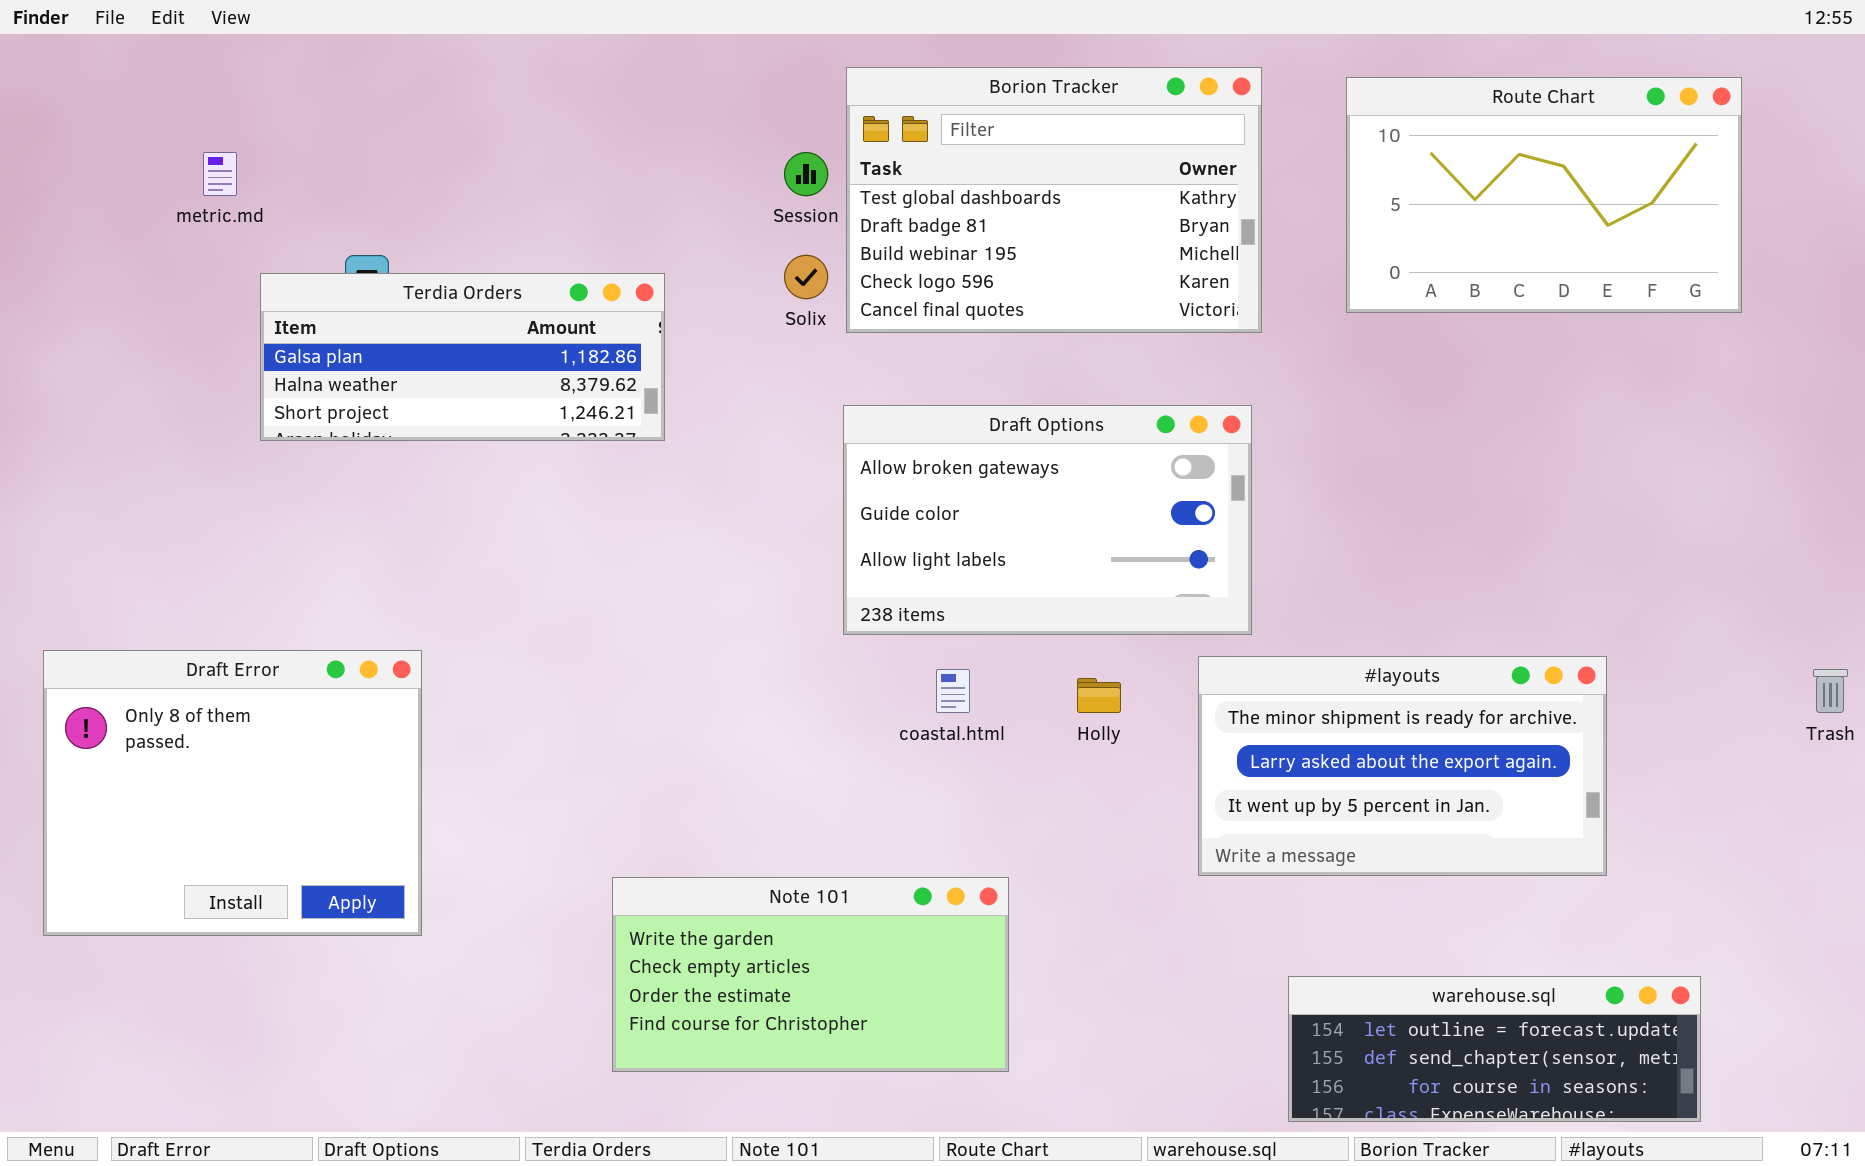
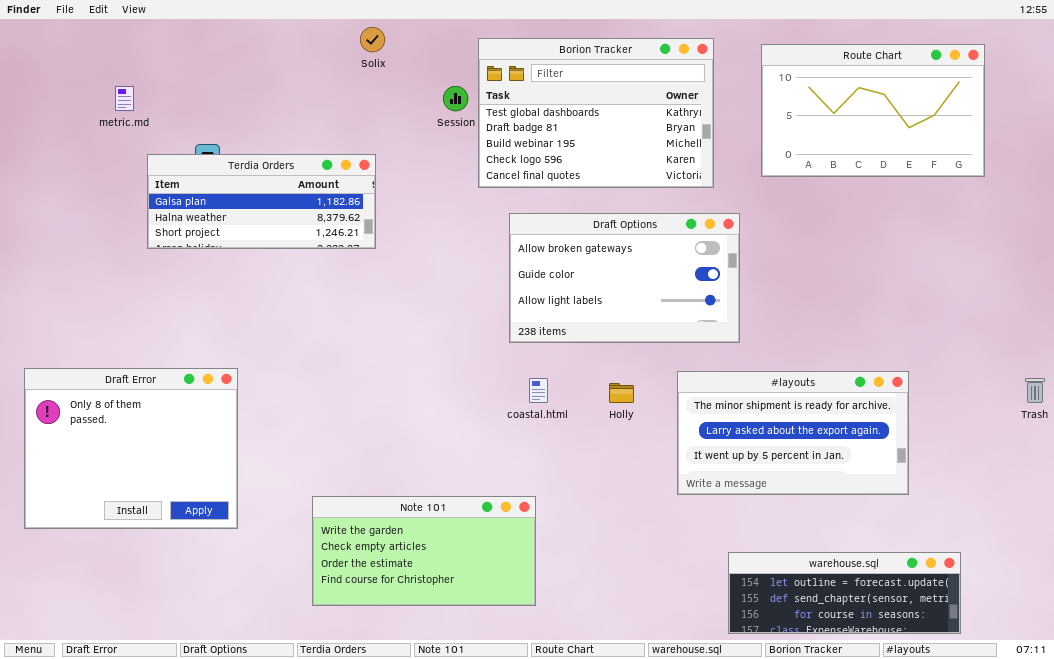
Solix: [784,255,828,299] -> [360,27,385,52], moved
Draft Options: [843,405,1252,635] -> [509,213,740,343], moved
Note 101: [612,877,1009,1072] -> [312,496,536,606], moved

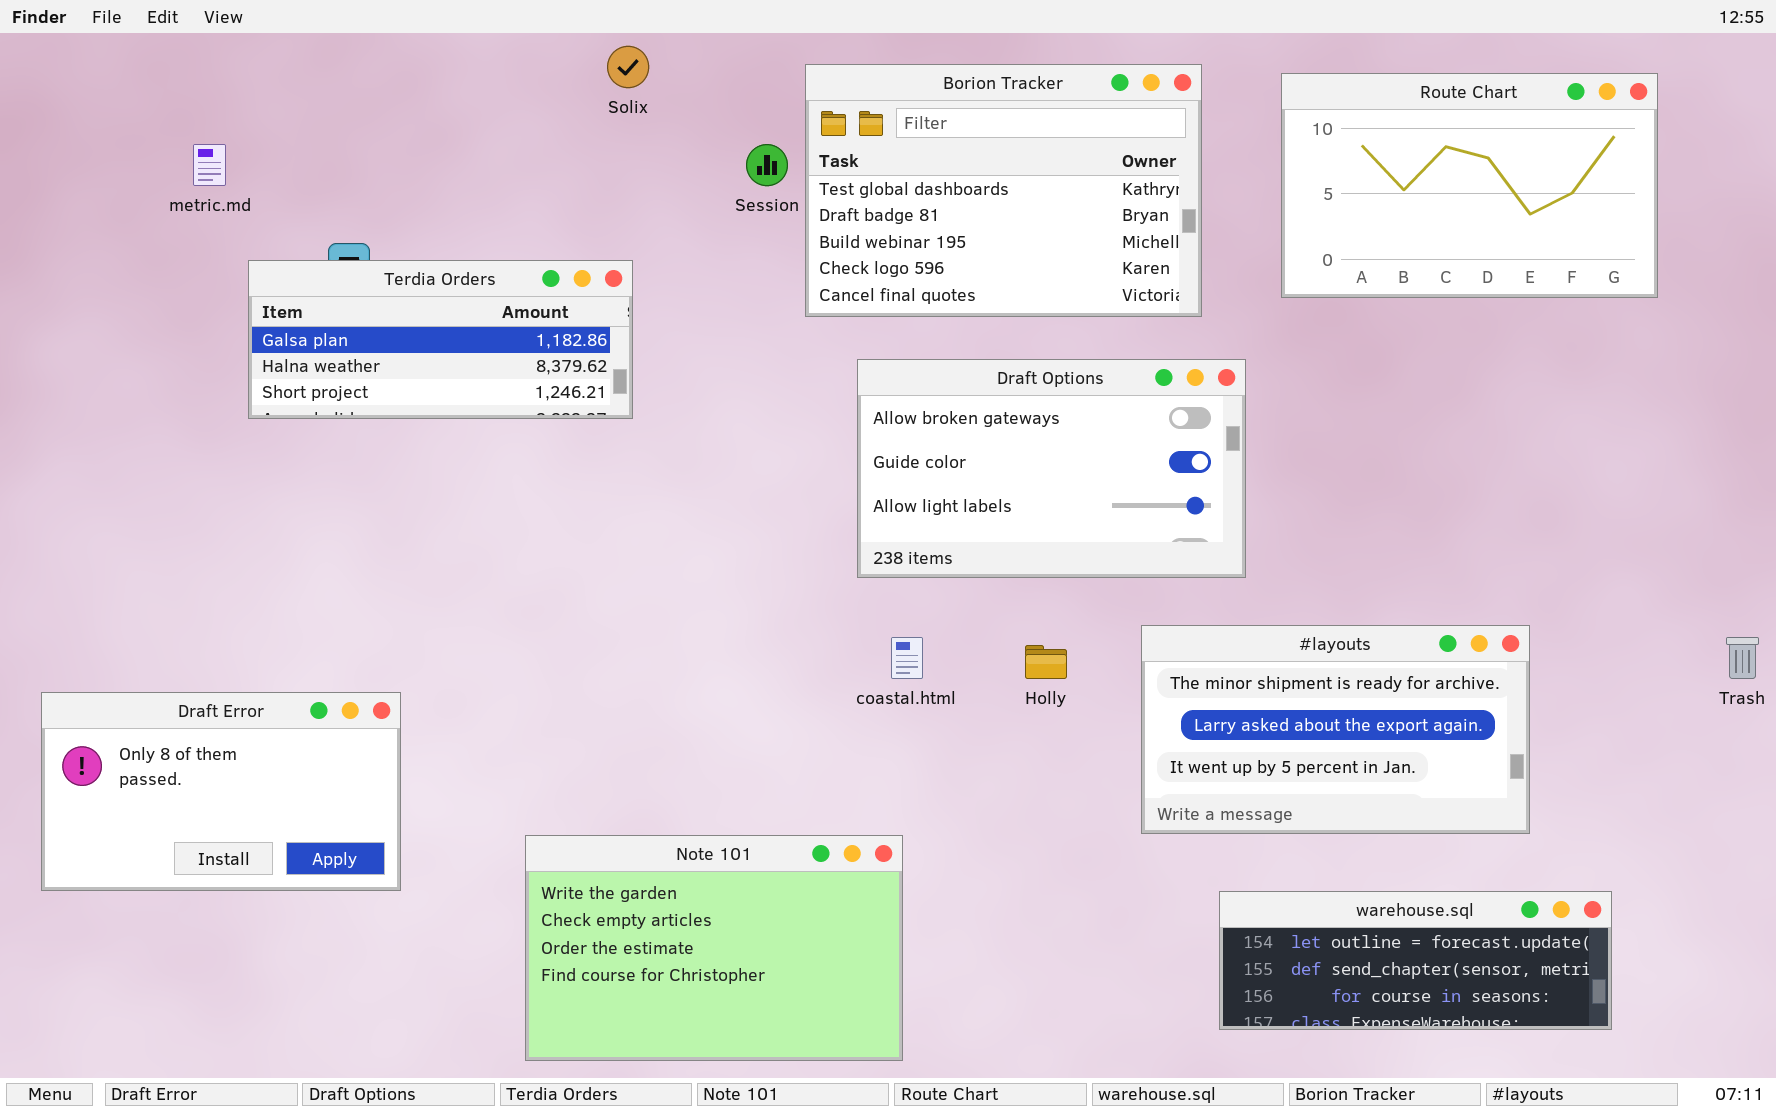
Draft Error: [24,368,238,529] -> [41,692,401,891], resized
Note 101: [312,496,536,606] -> [525,835,903,1061], resized
warehouse.sql: [728,552,961,634] -> [1219,891,1612,1030], moved

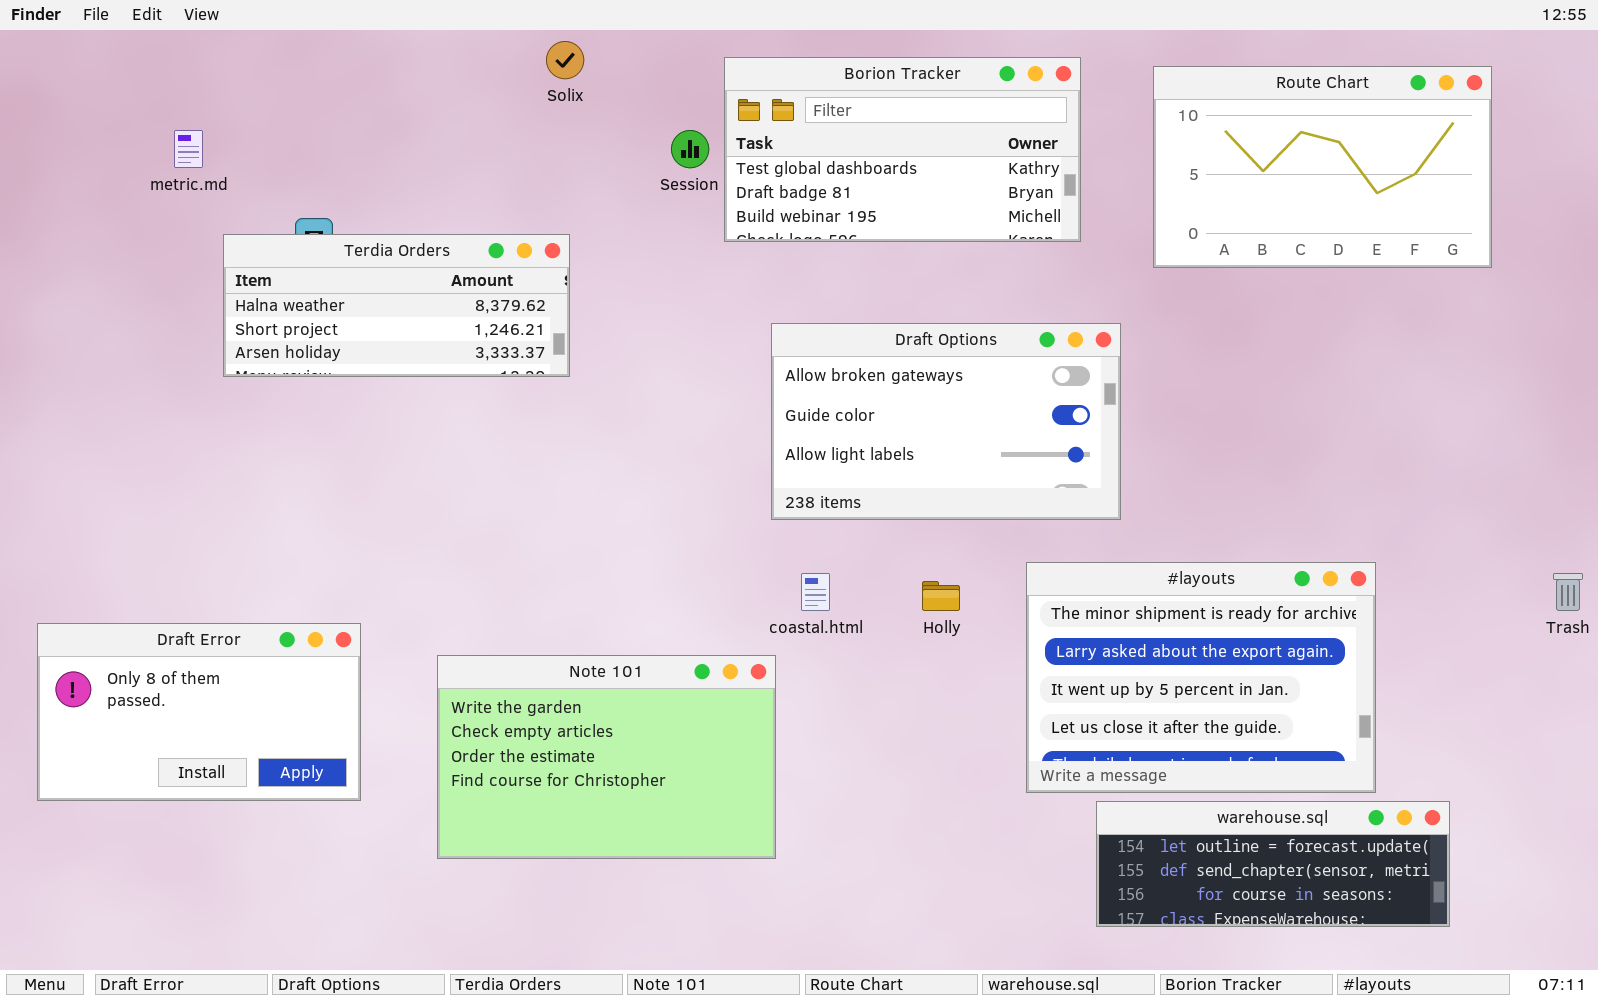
Borion Tracker: [805,64,1202,317] -> [724,57,1081,242], resized
Terdia Orders: [248,260,633,419] -> [223,234,570,377], scrolled down 1 row
#layouts: [1141,625,1530,834] -> [1026,562,1376,793], resized
Note 101: [525,835,903,1061] -> [437,655,776,859], moved

